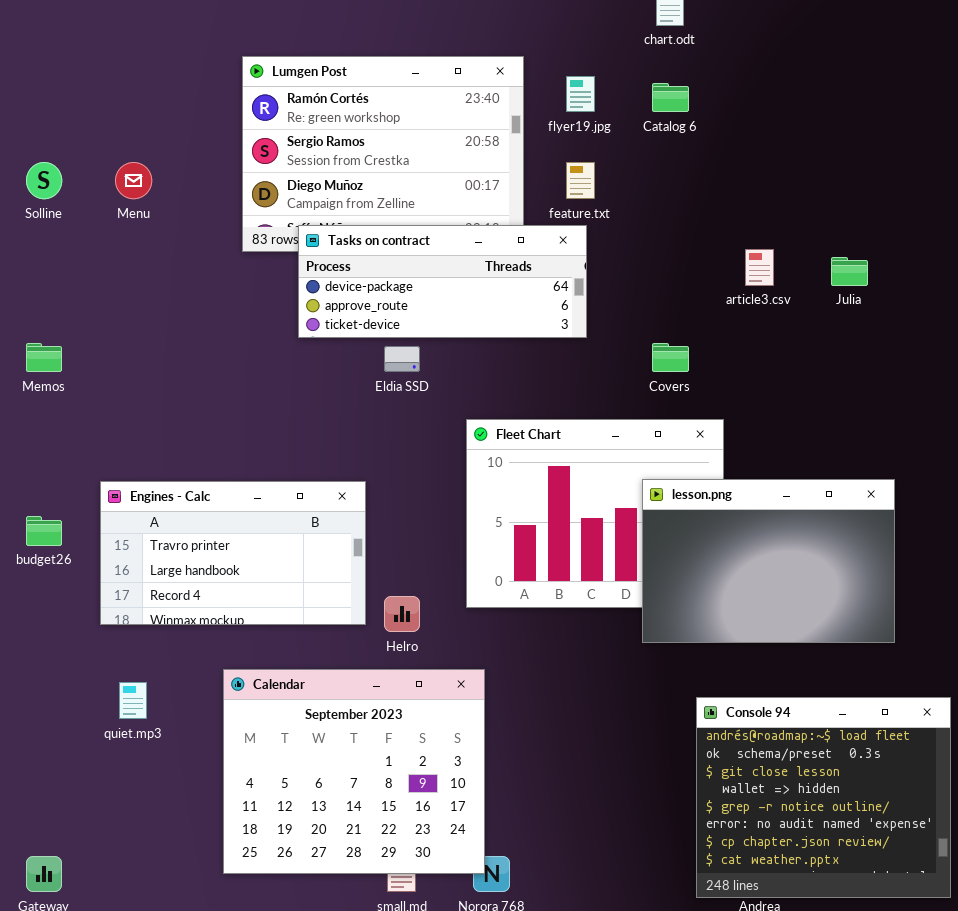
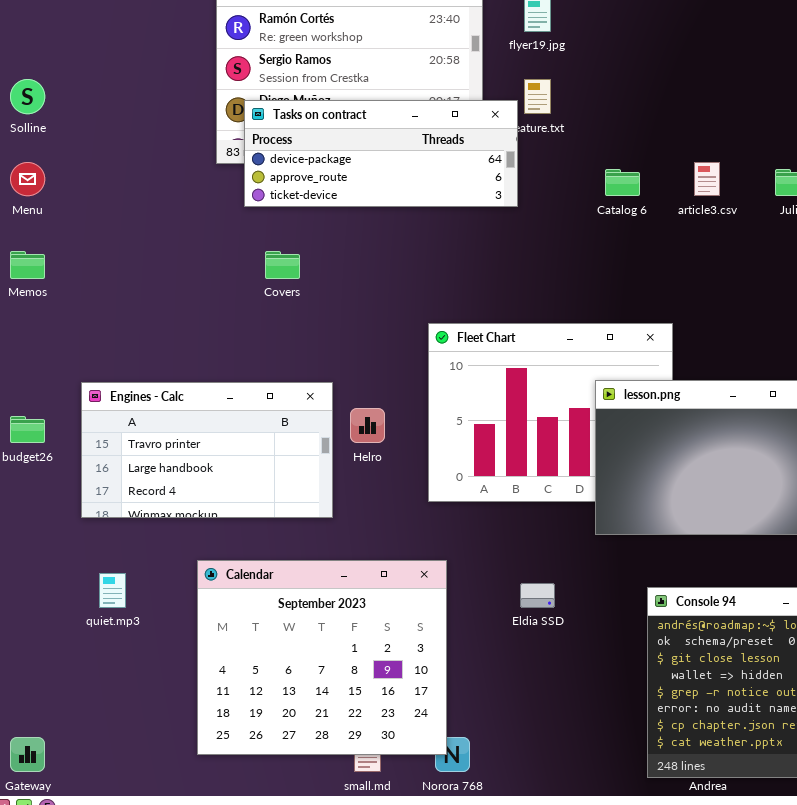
Catalog 6: [652,83,689,112] -> [605,169,640,196], moved
Menu: [115,162,152,199] -> [10,162,45,196], moved
Tasks on contract: [298,225,587,338] -> [244,100,518,207], moved
Covers: [652,343,689,372] -> [265,251,300,279], moved
Eldia SSD: [384,346,420,372] -> [520,583,555,608], moved
Helro: [384,596,420,632] -> [350,408,385,443], moved

